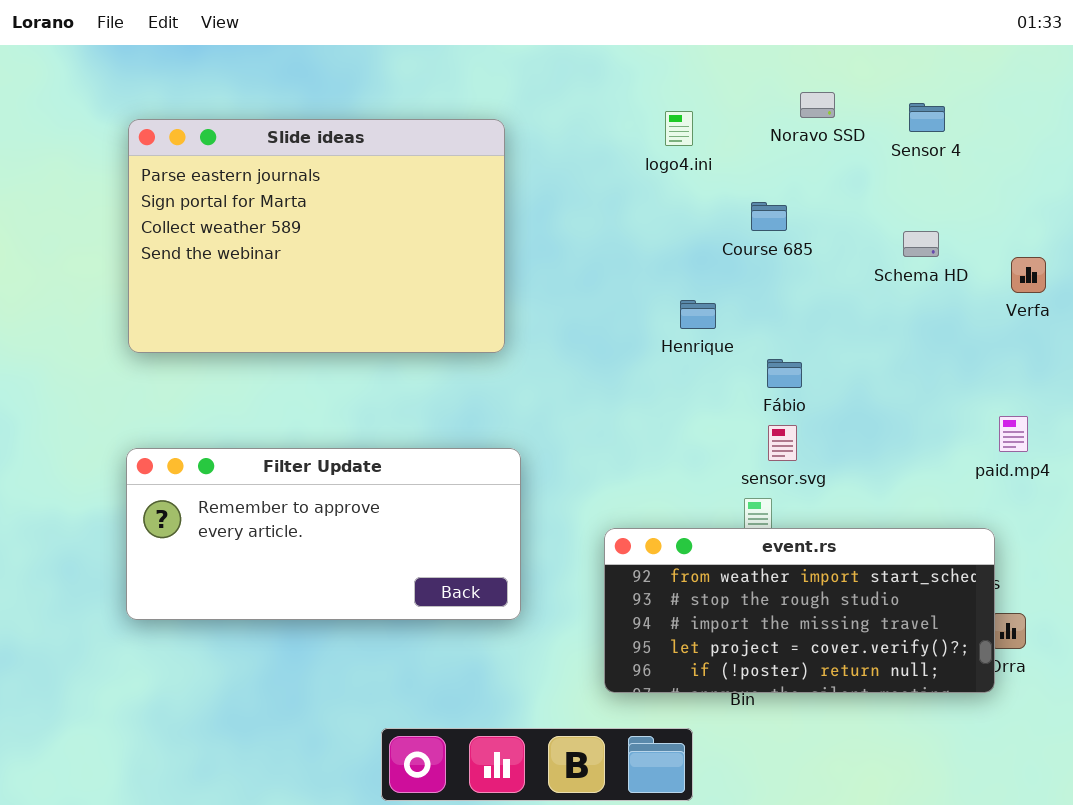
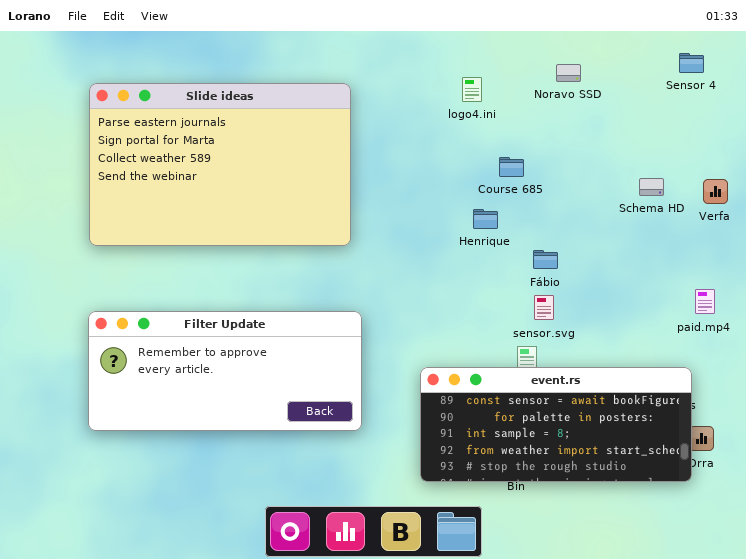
Sensor 4: [909,103,945,132] -> [679,53,704,73], moved
Course 685: [751,202,787,231] -> [499,157,524,177], moved
Schema HD: [903,231,939,257] -> [639,178,664,196], moved
event.rs: [604,528,995,693] -> [420,367,692,482], scrolled up 3 rows

